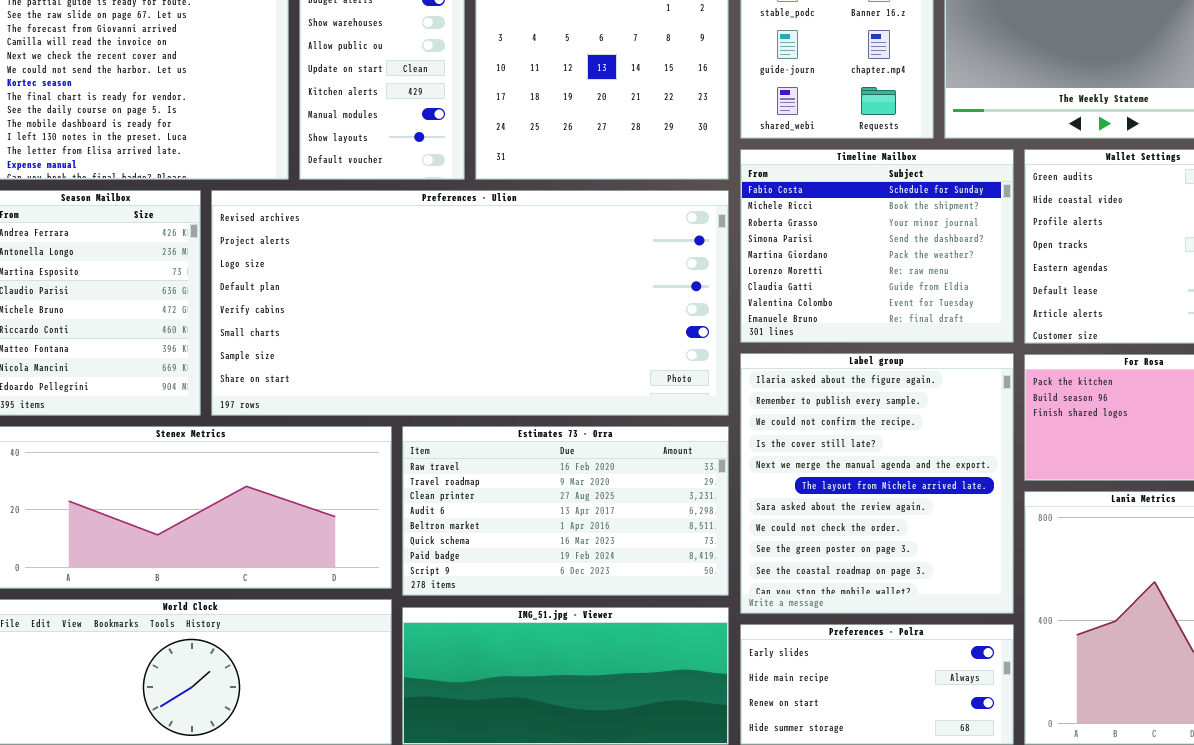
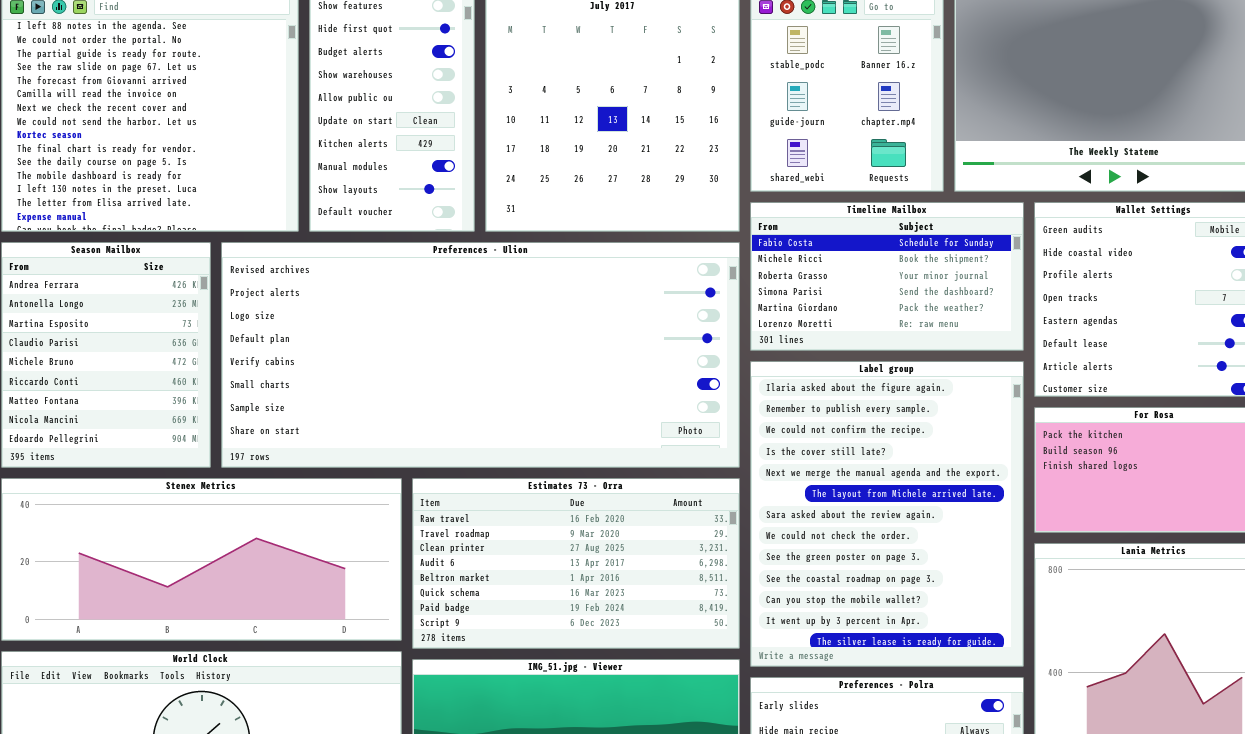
Timeline Mailbox: [740,149,1014,343] -> [750,202,1024,351], resized
Label group: [740,353,1014,614] -> [750,361,1024,667], resized

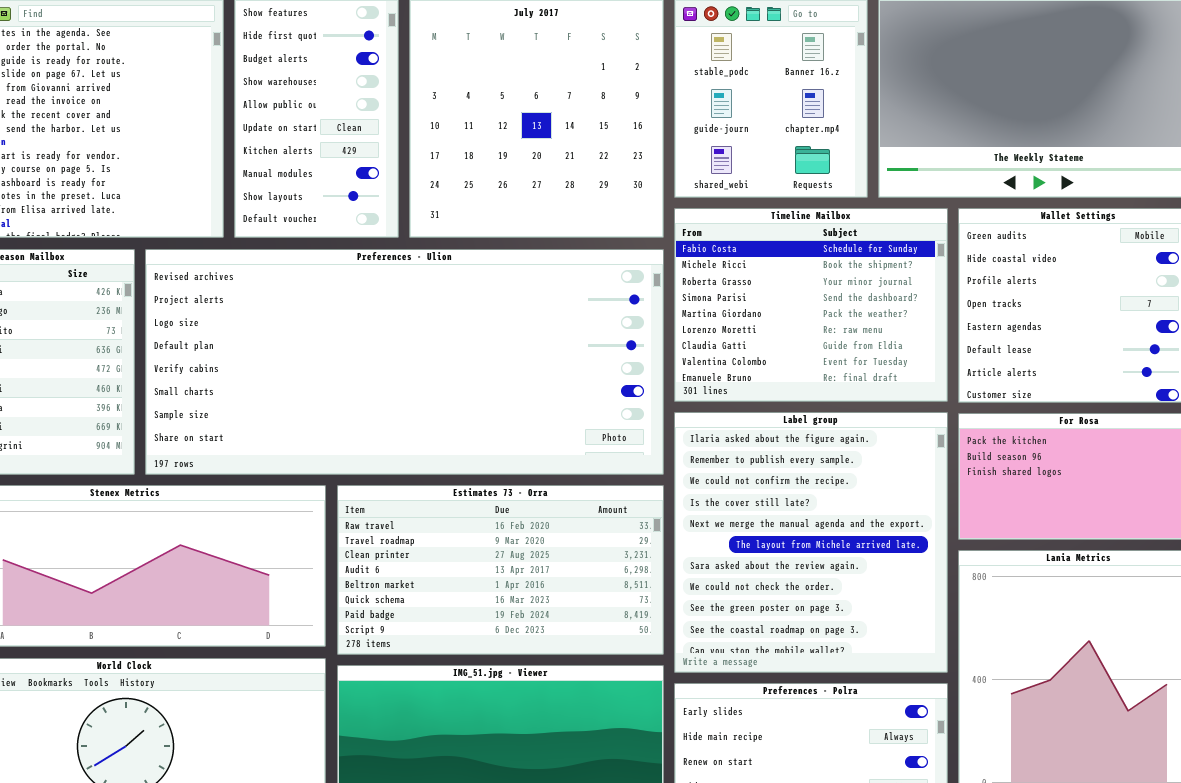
Timeline Mailbox: [750,202,1024,351] -> [674,208,948,402], resized
Label group: [750,361,1024,667] -> [674,412,948,673], resized

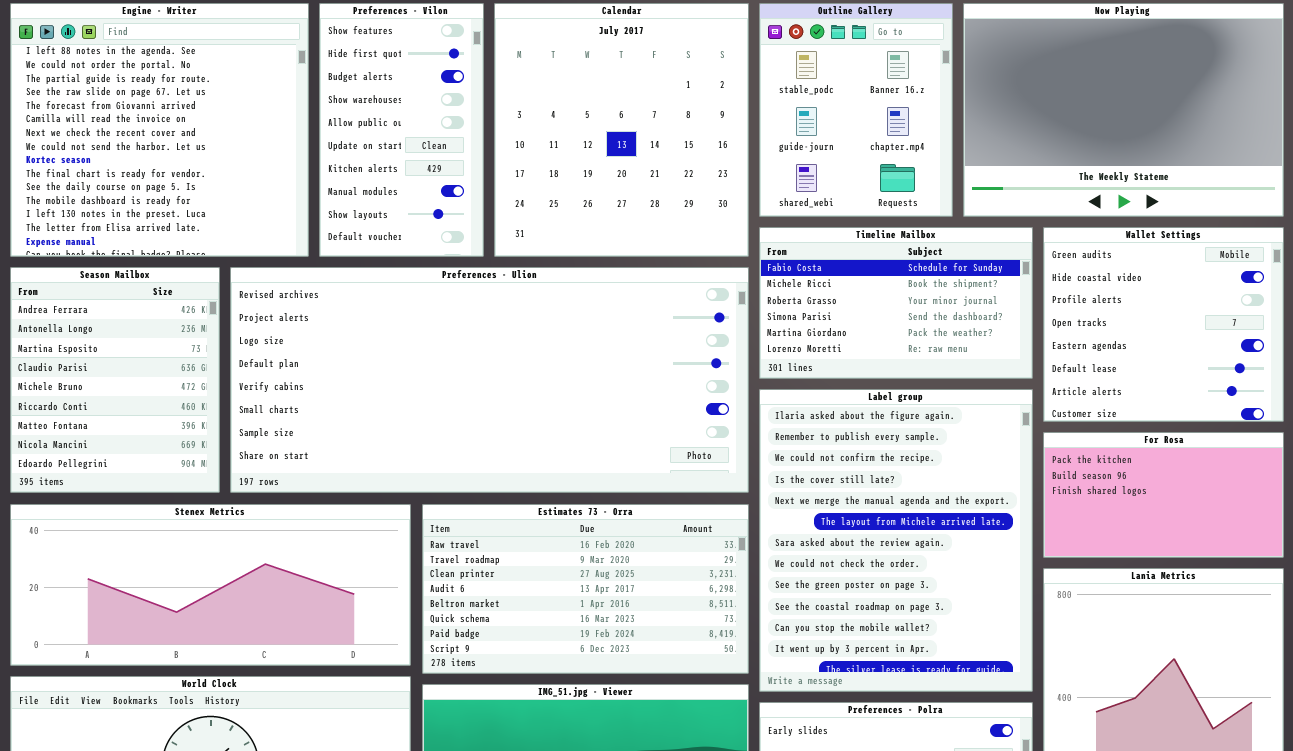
Timeline Mailbox: [674,208,948,402] -> [759,227,1033,379], resized
Label group: [674,412,948,673] -> [759,389,1033,692], resized

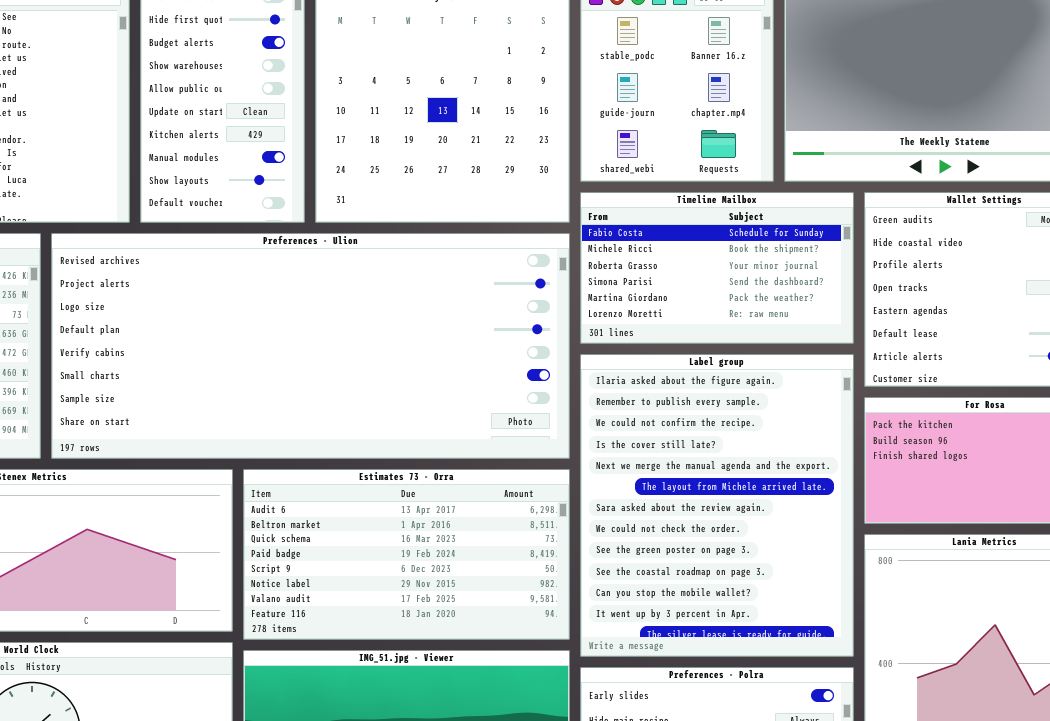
Estimates 73 - Orra: [422,504,749,674] -> [243,469,570,640], scrolled down 3 rows

